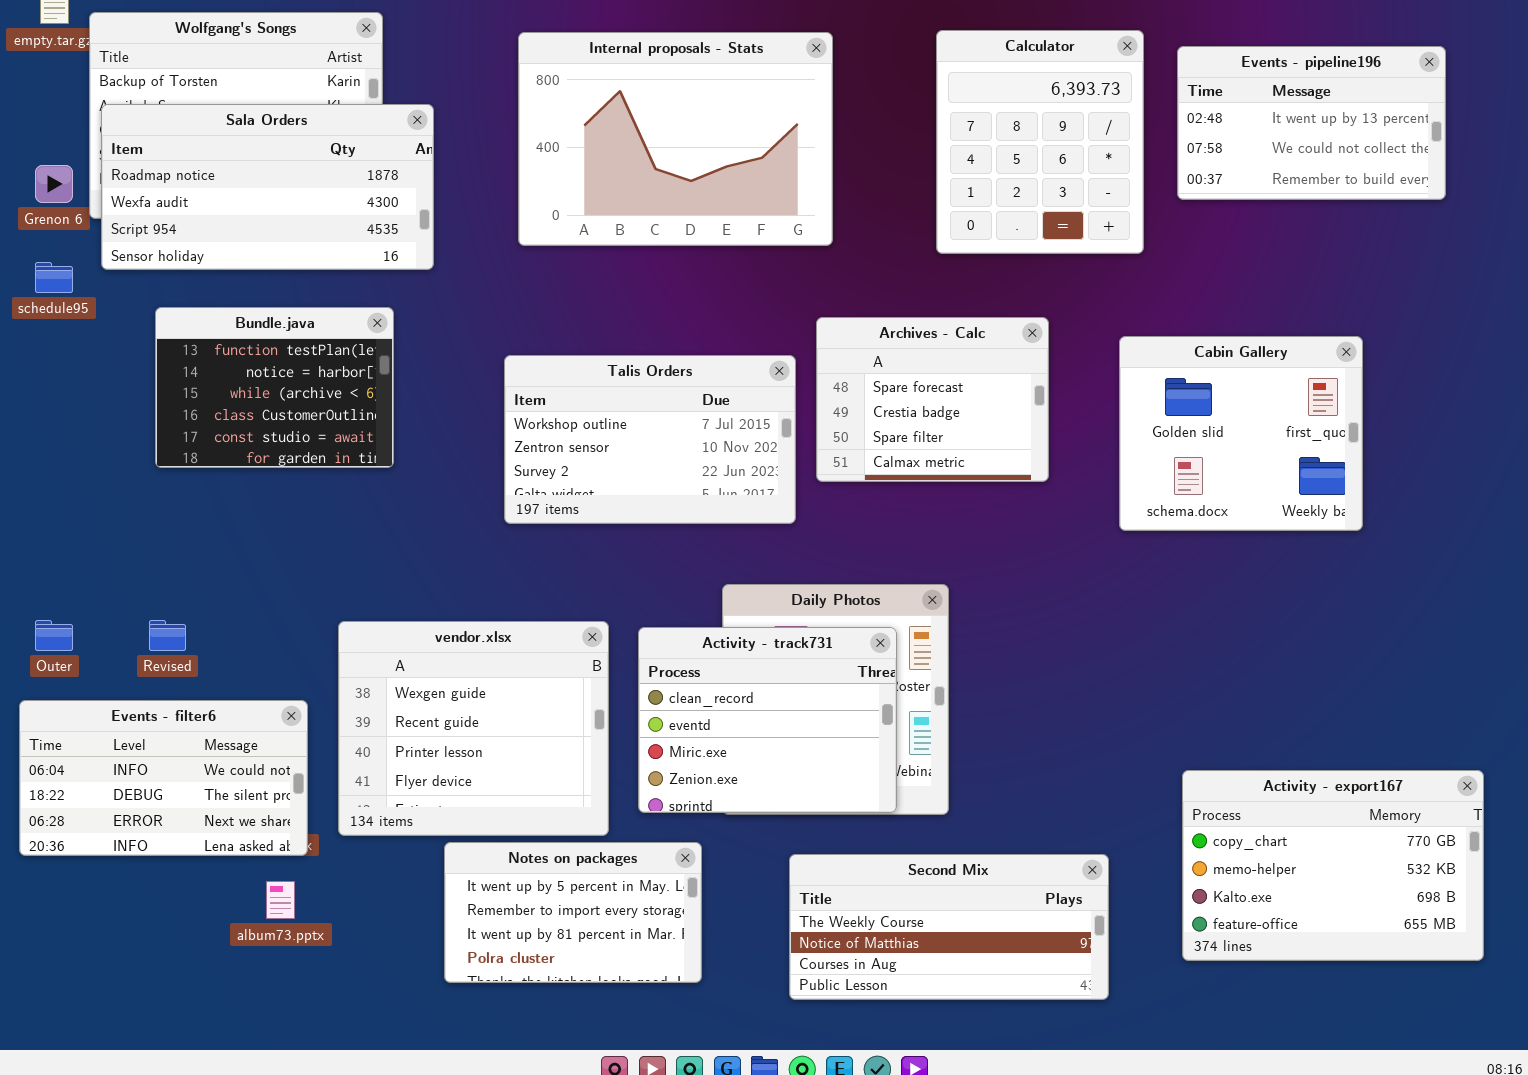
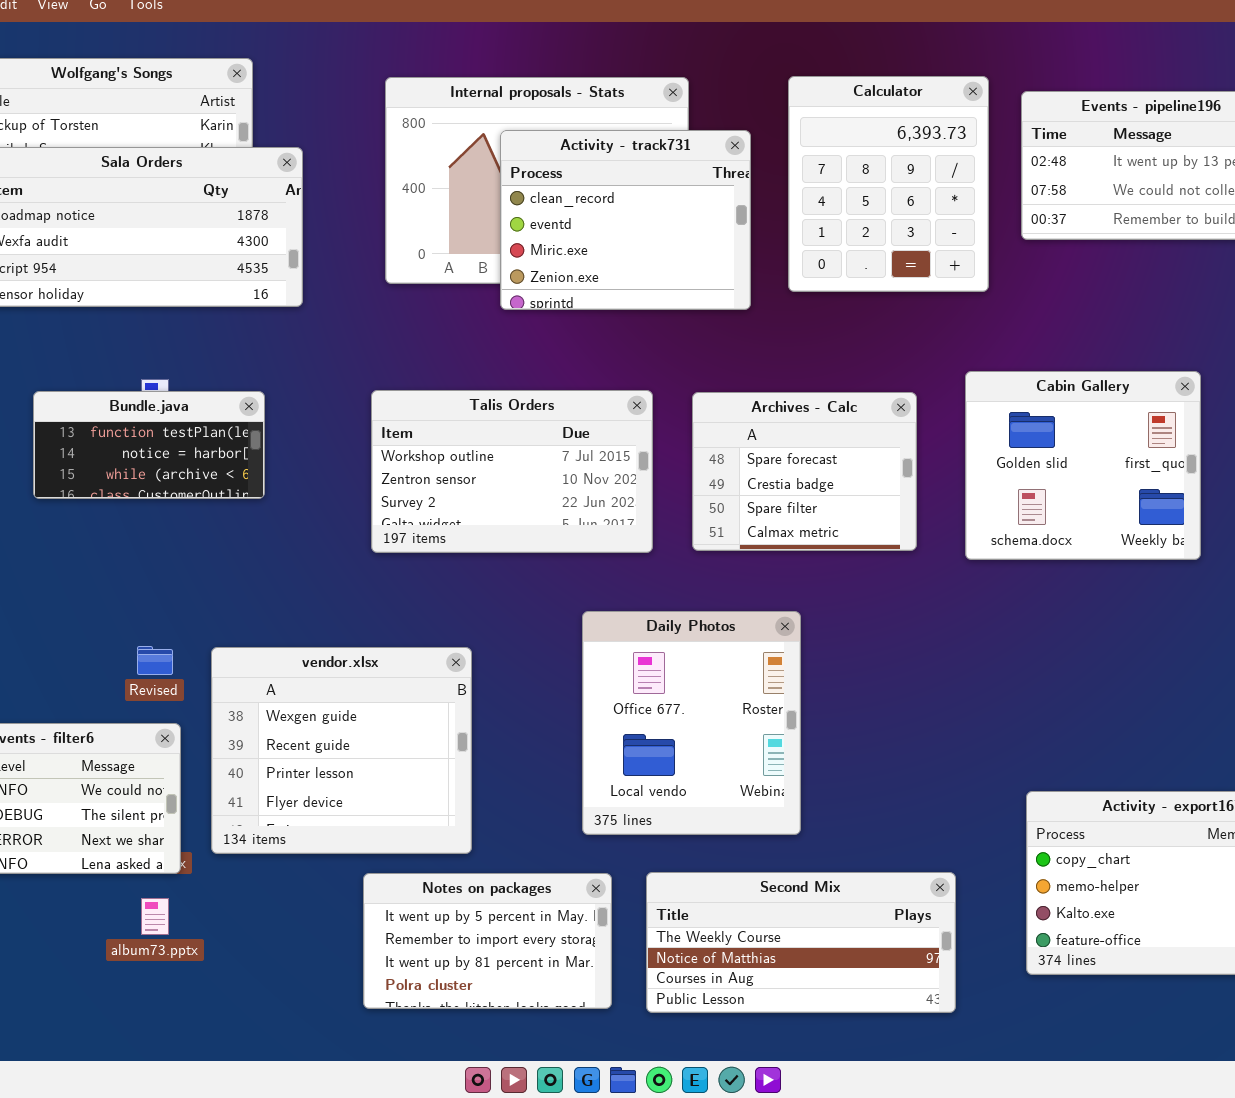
Bundle.java: [155,307,394,468] -> [33,391,265,499], resized
Archives - Calc: [816,317,1049,482] -> [692,392,917,551], moved
Revised: [149,620,186,651] -> [137,646,173,675], moved
Activity - track731: [638,627,897,813] -> [500,130,751,310], moved
Notes on packages: [444,842,702,983] -> [363,873,612,1009], moved

